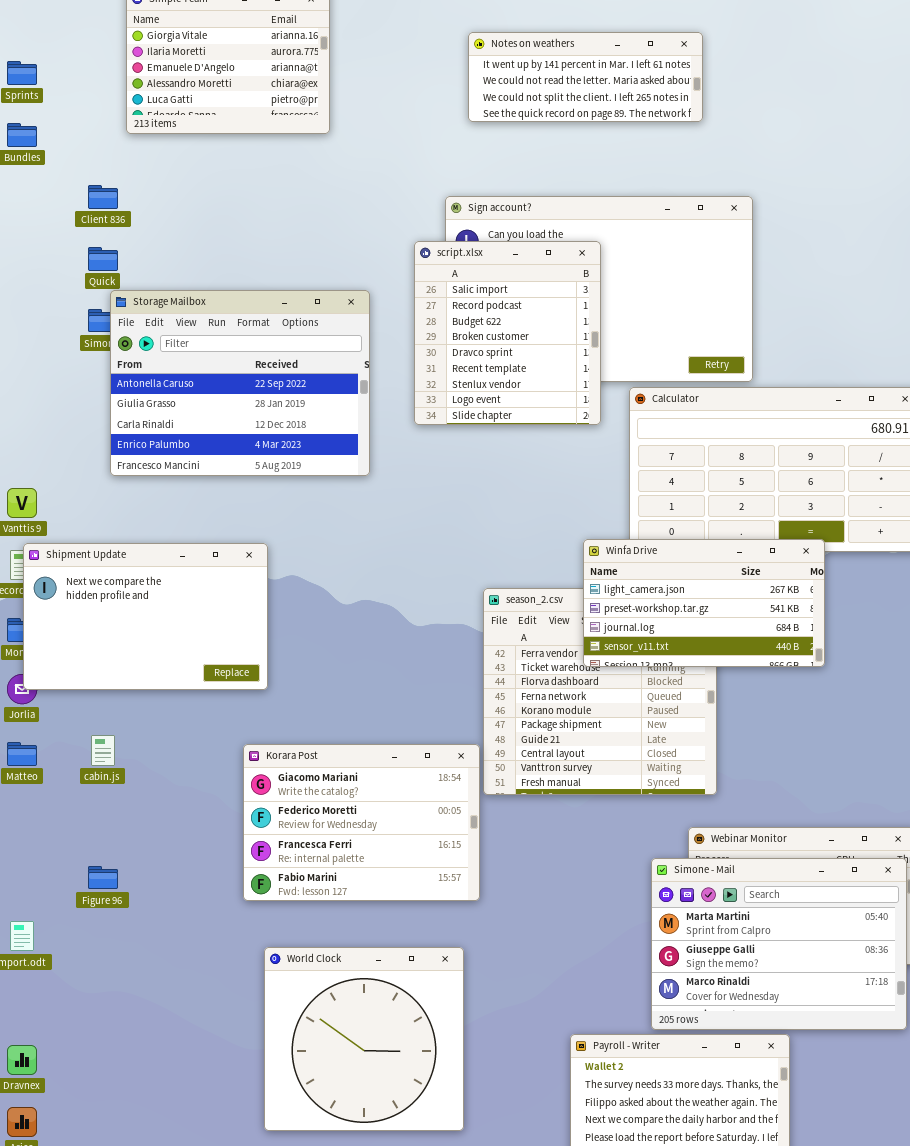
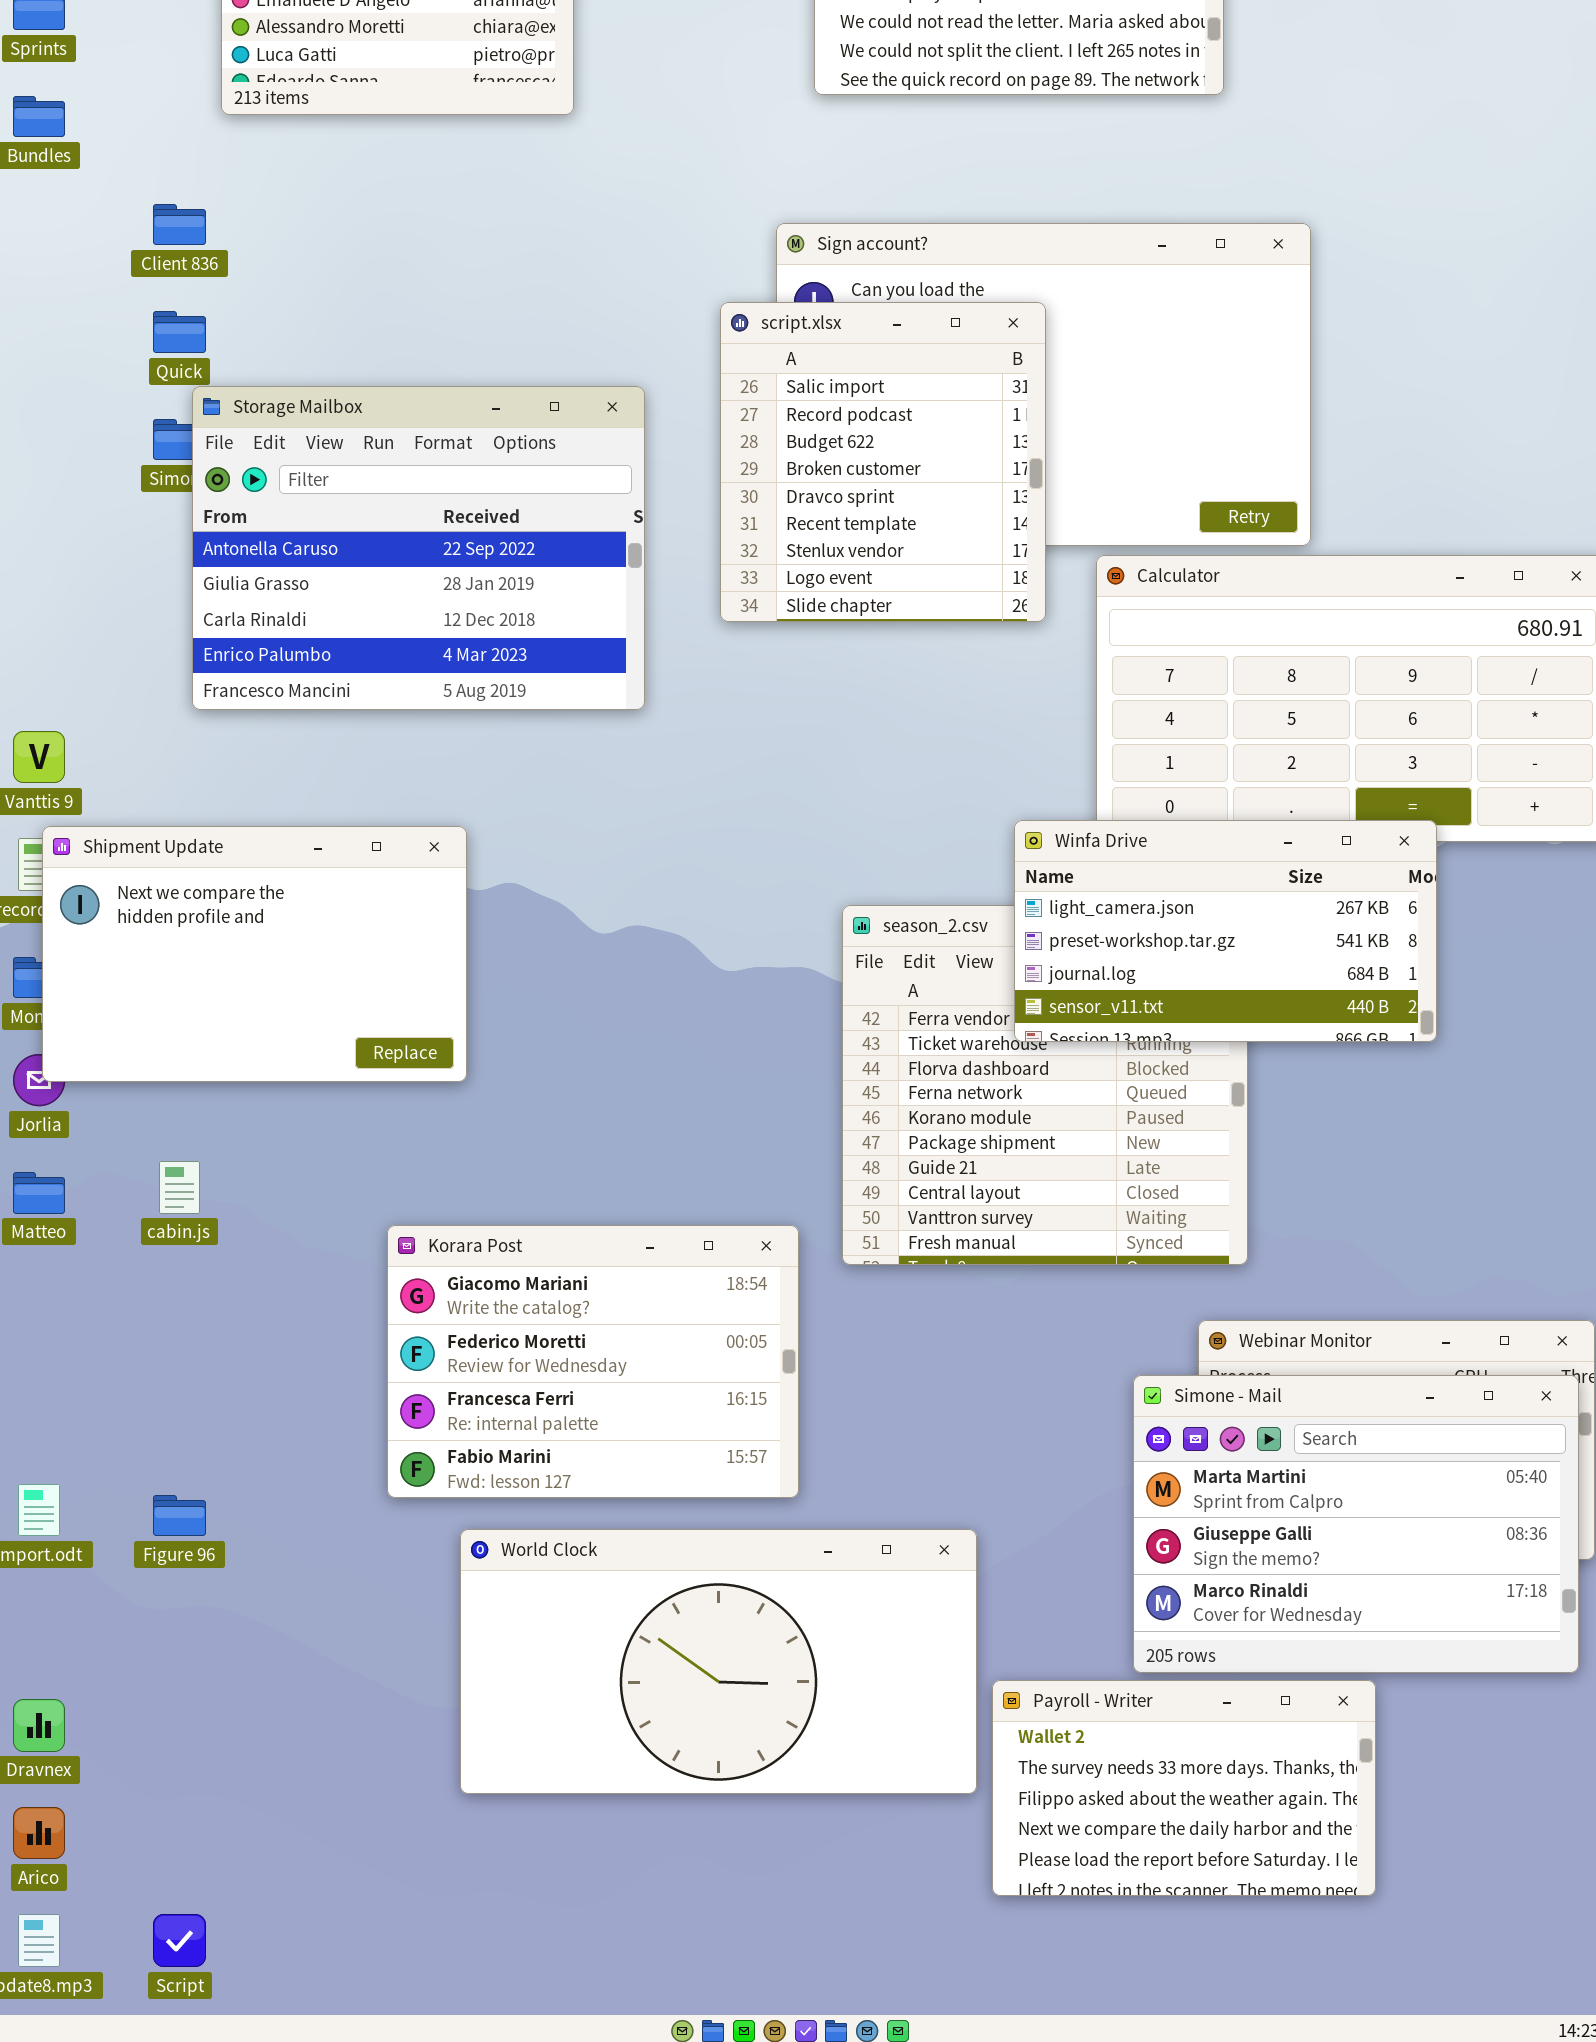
Korara Post: [243,744,480,901] -> [387,1225,799,1498], moved
Figure 96: [88,866,118,889] -> [153,1495,206,1536], moved
World Clock: [264,947,464,1131] -> [460,1529,977,1794], resized

